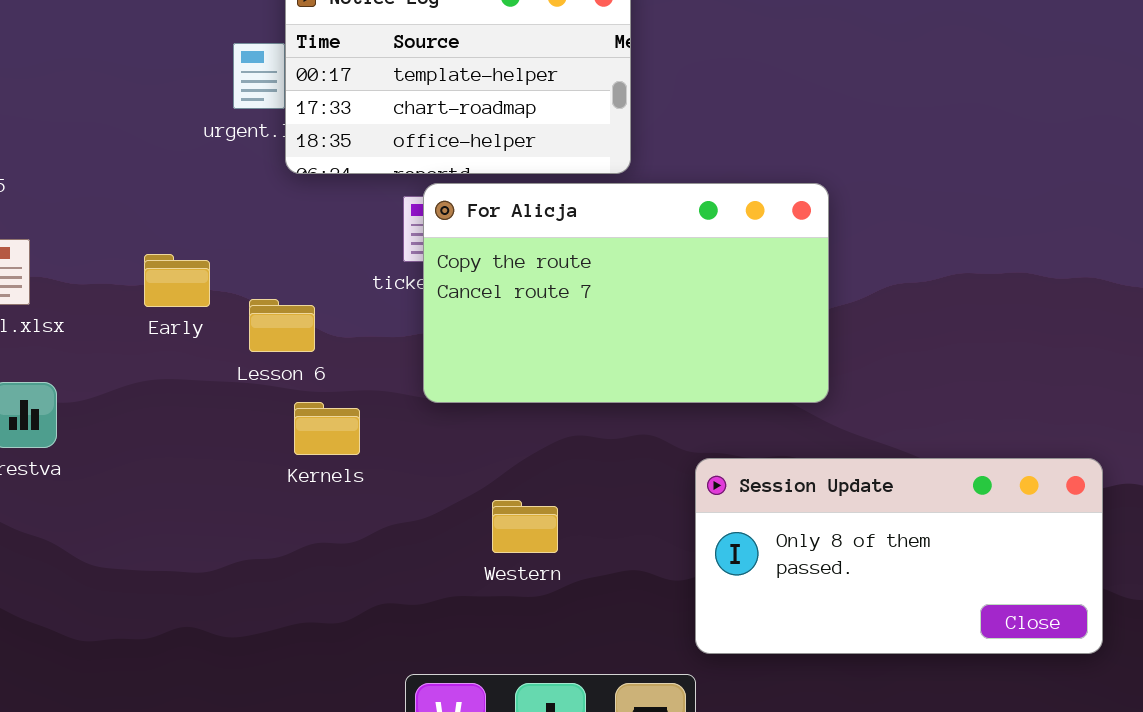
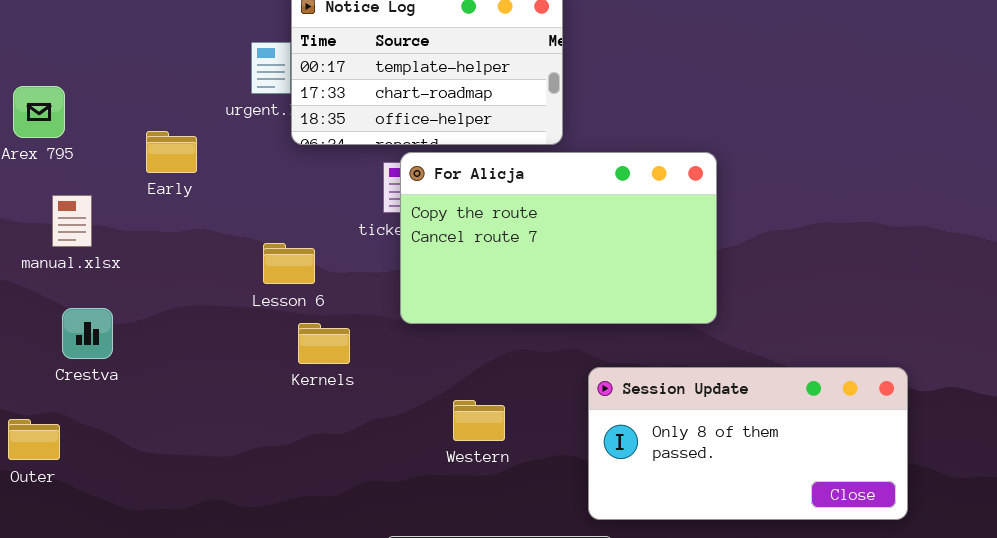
Early: [144,254,210,307] -> [146,131,197,173], moved
Session Update: [695,458,1103,654] -> [588,367,908,520], moved

